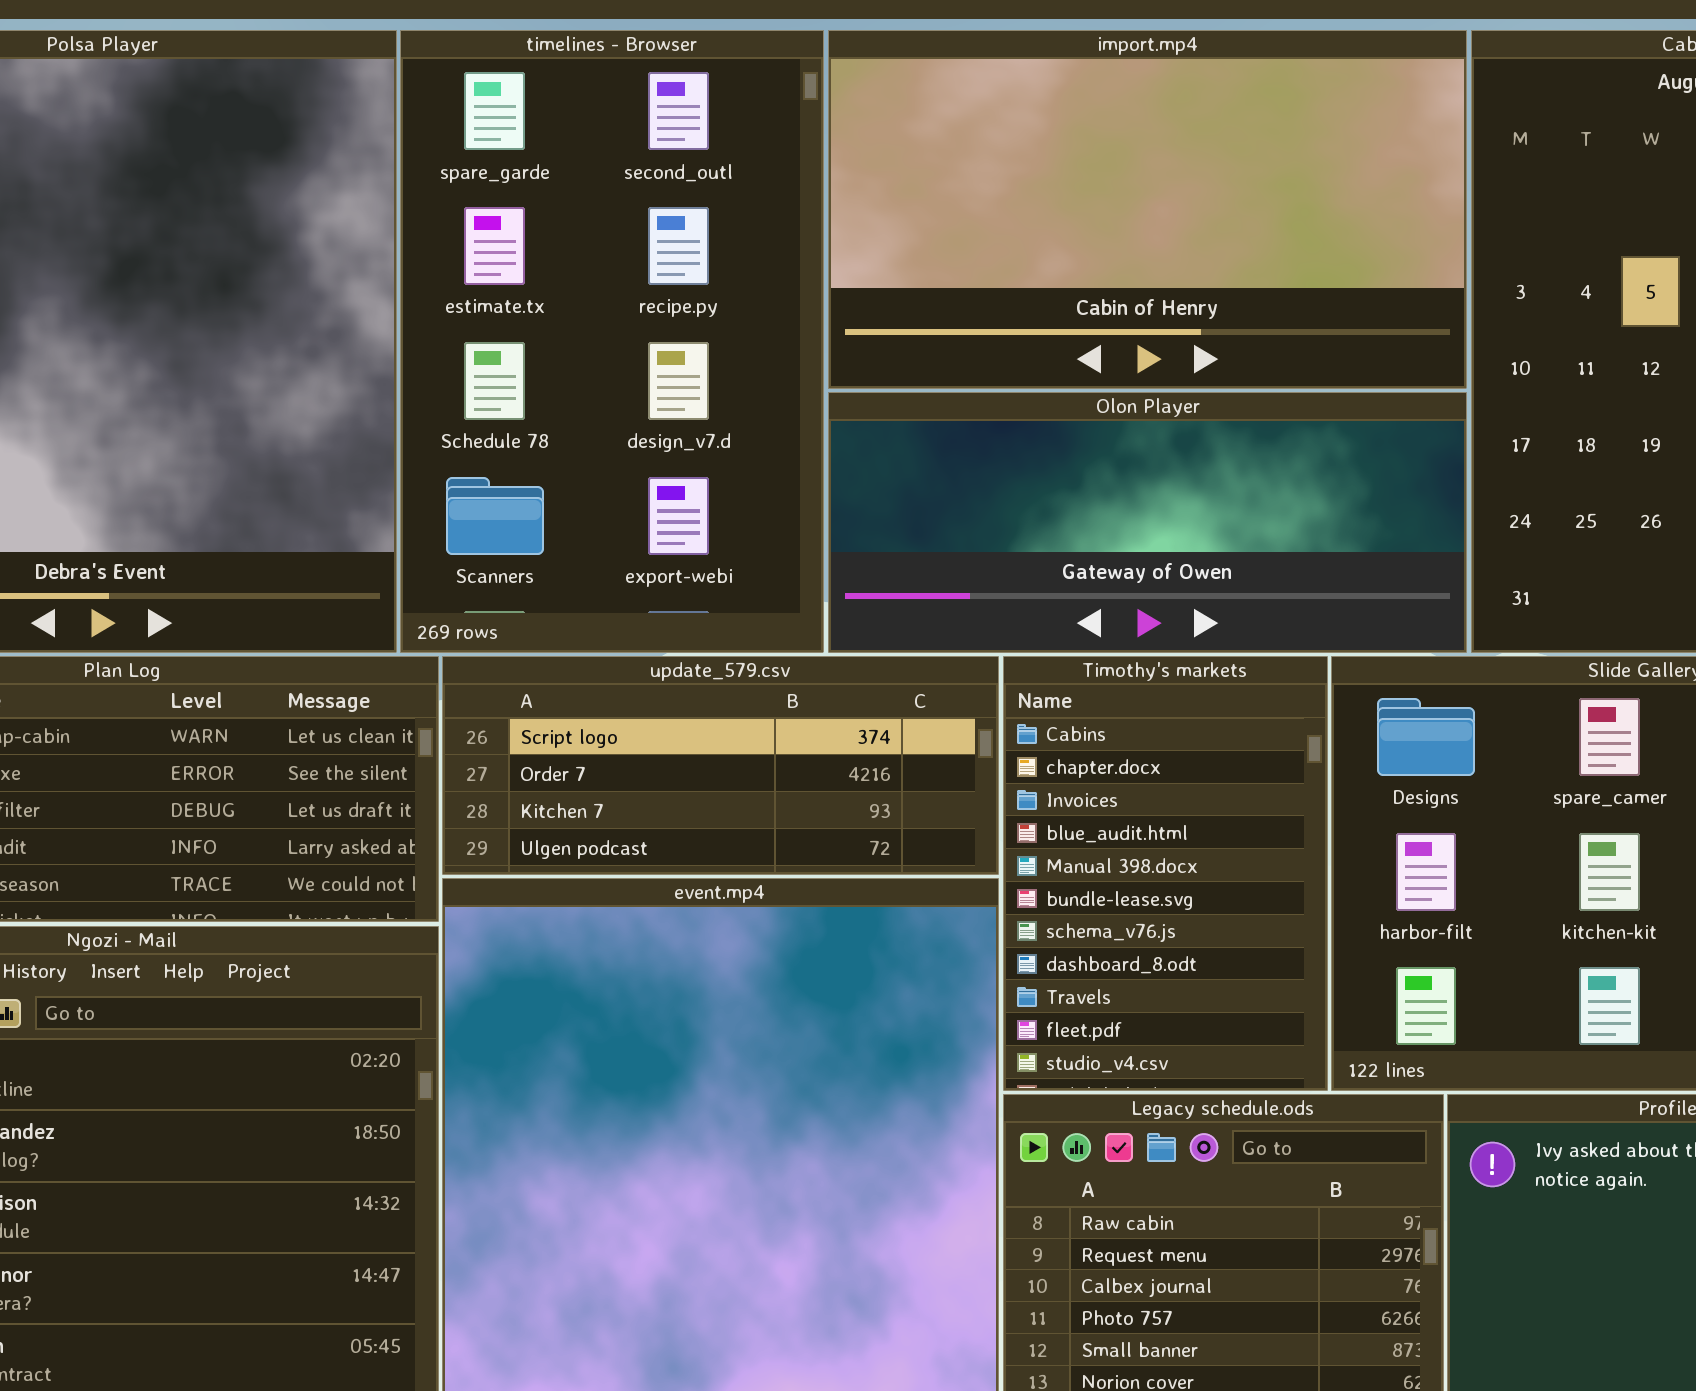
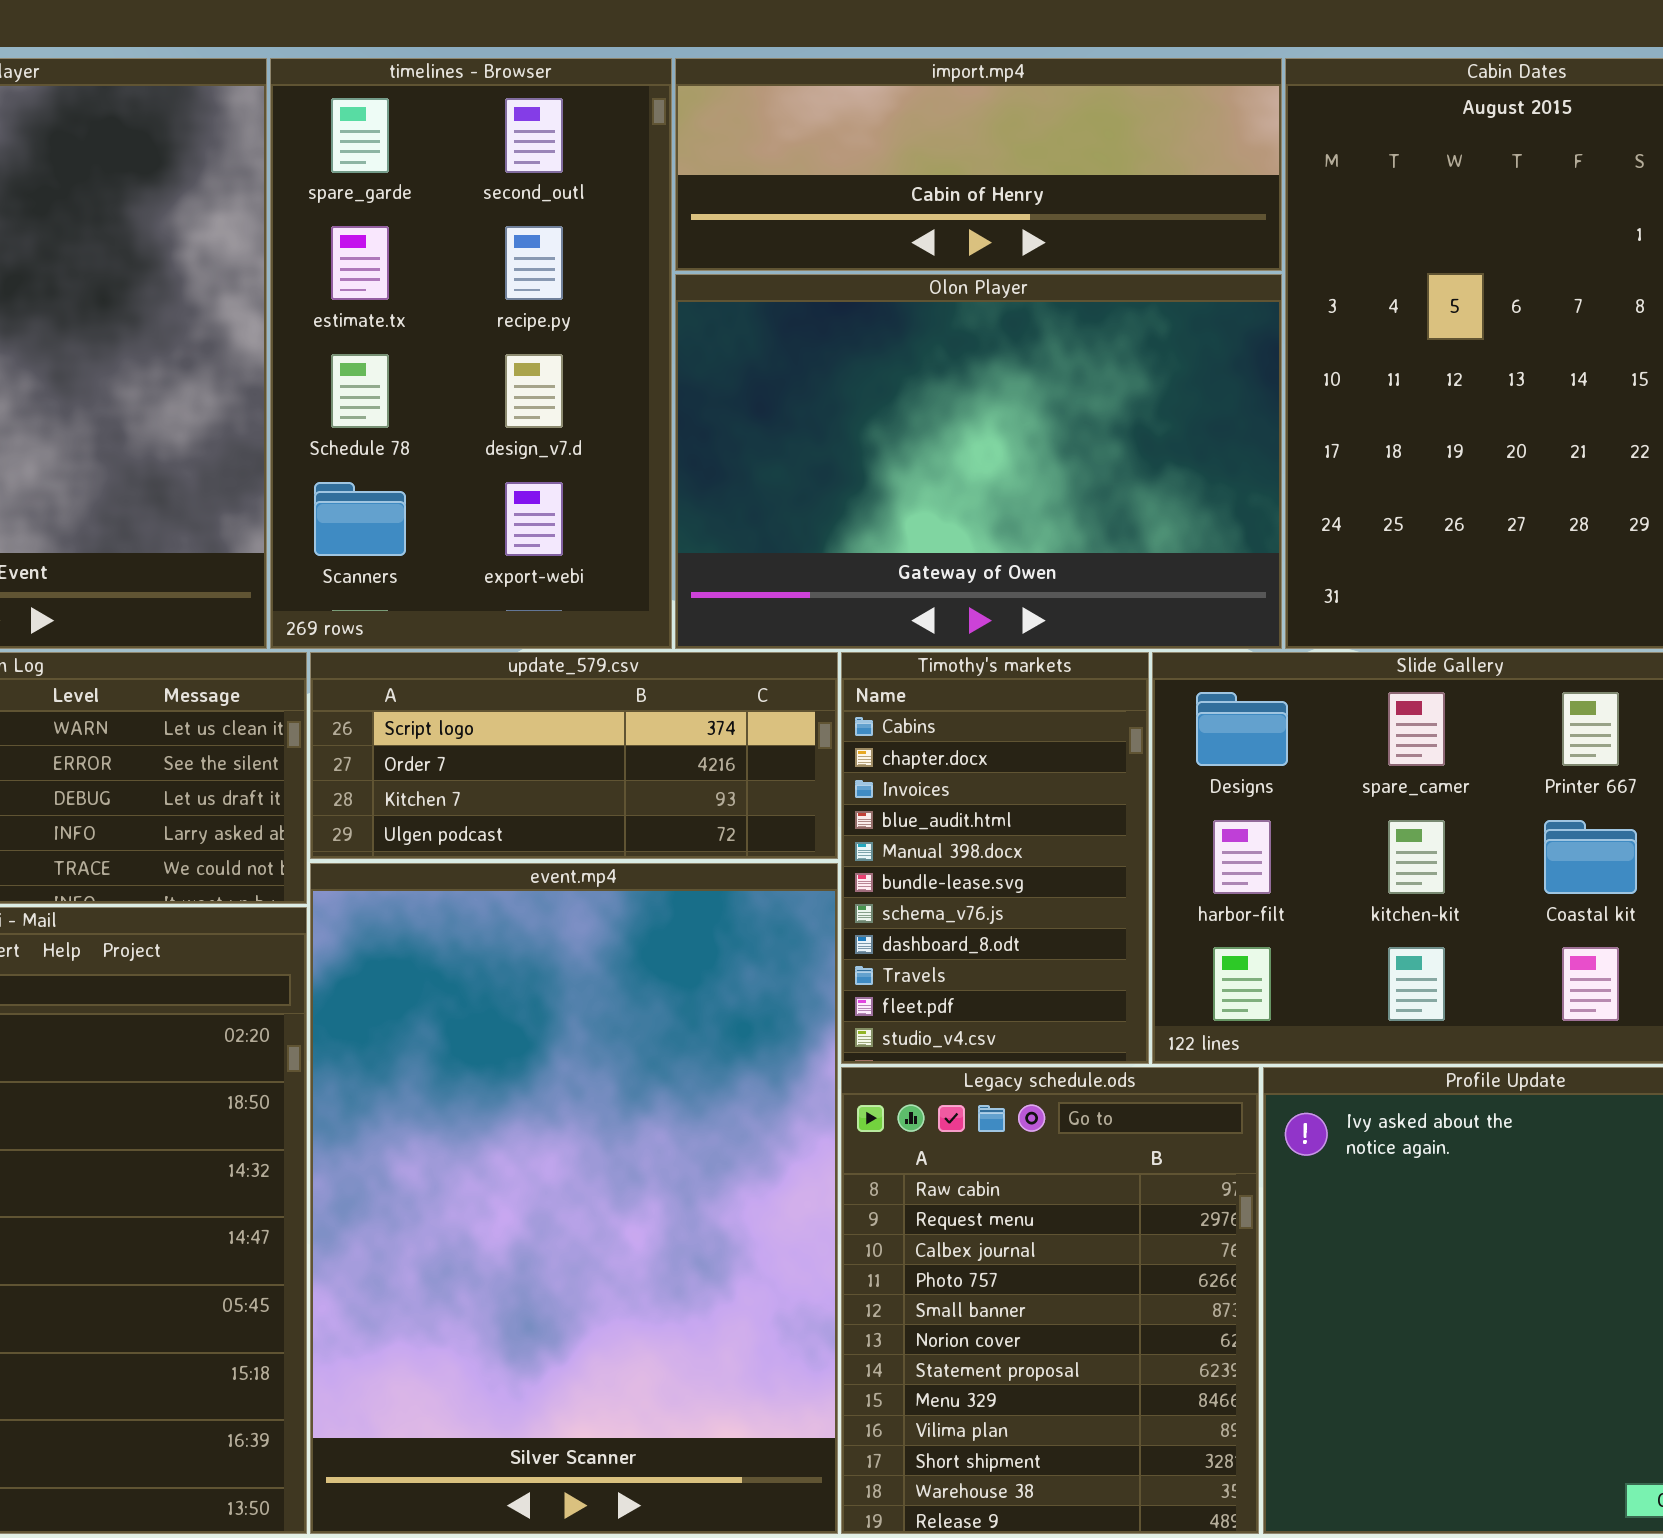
import.mp4: [828,30,1467,389] -> [675,58,1282,271], resized
Olon Player: [828,392,1467,653] -> [675,274,1282,649], resized

